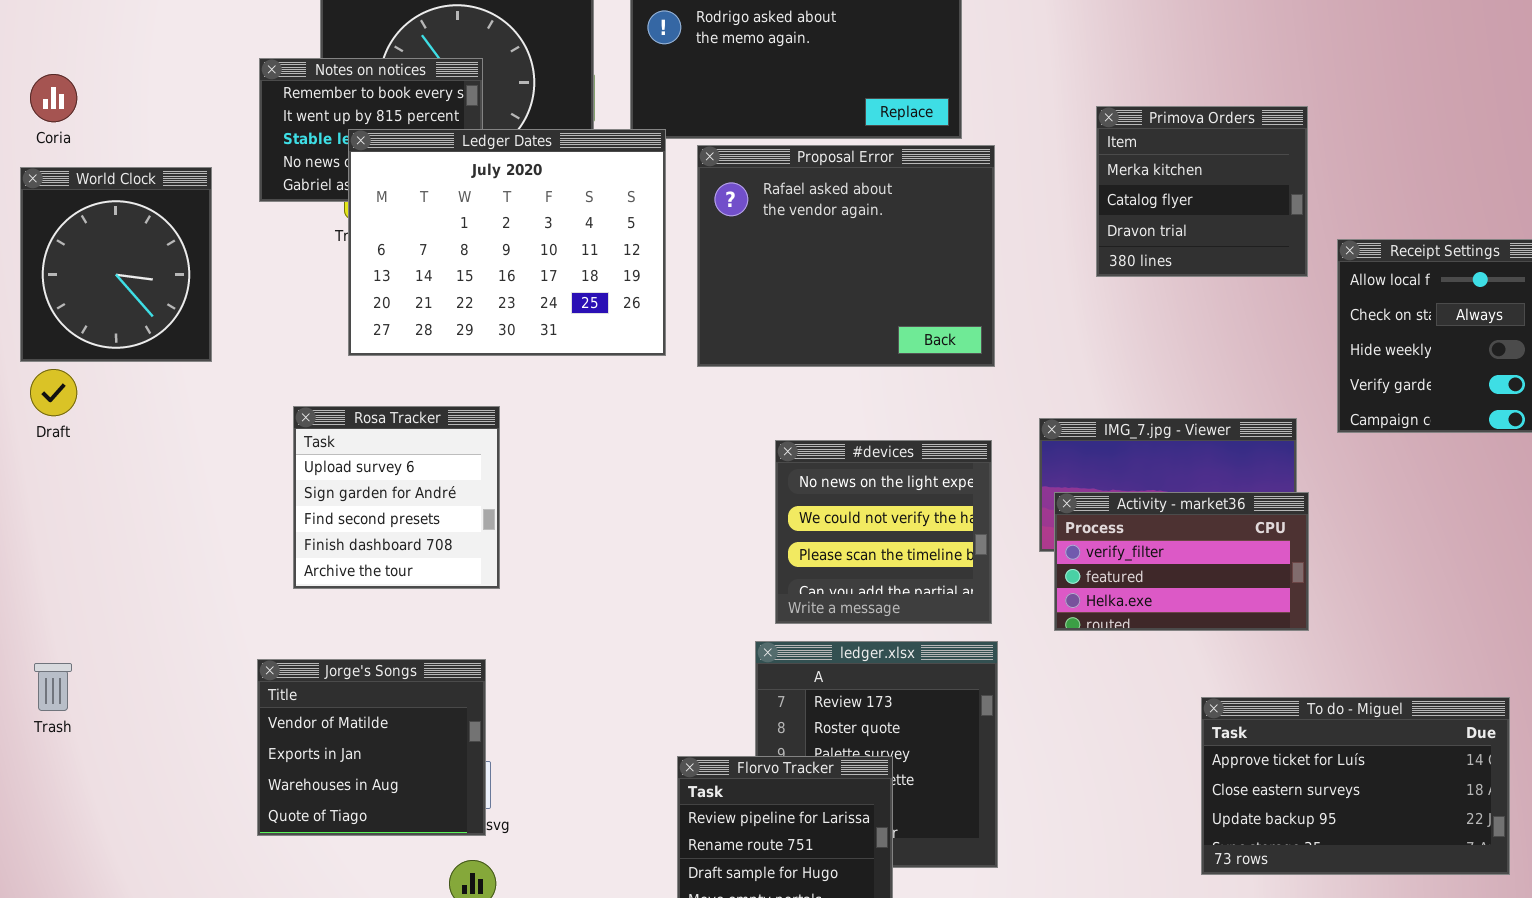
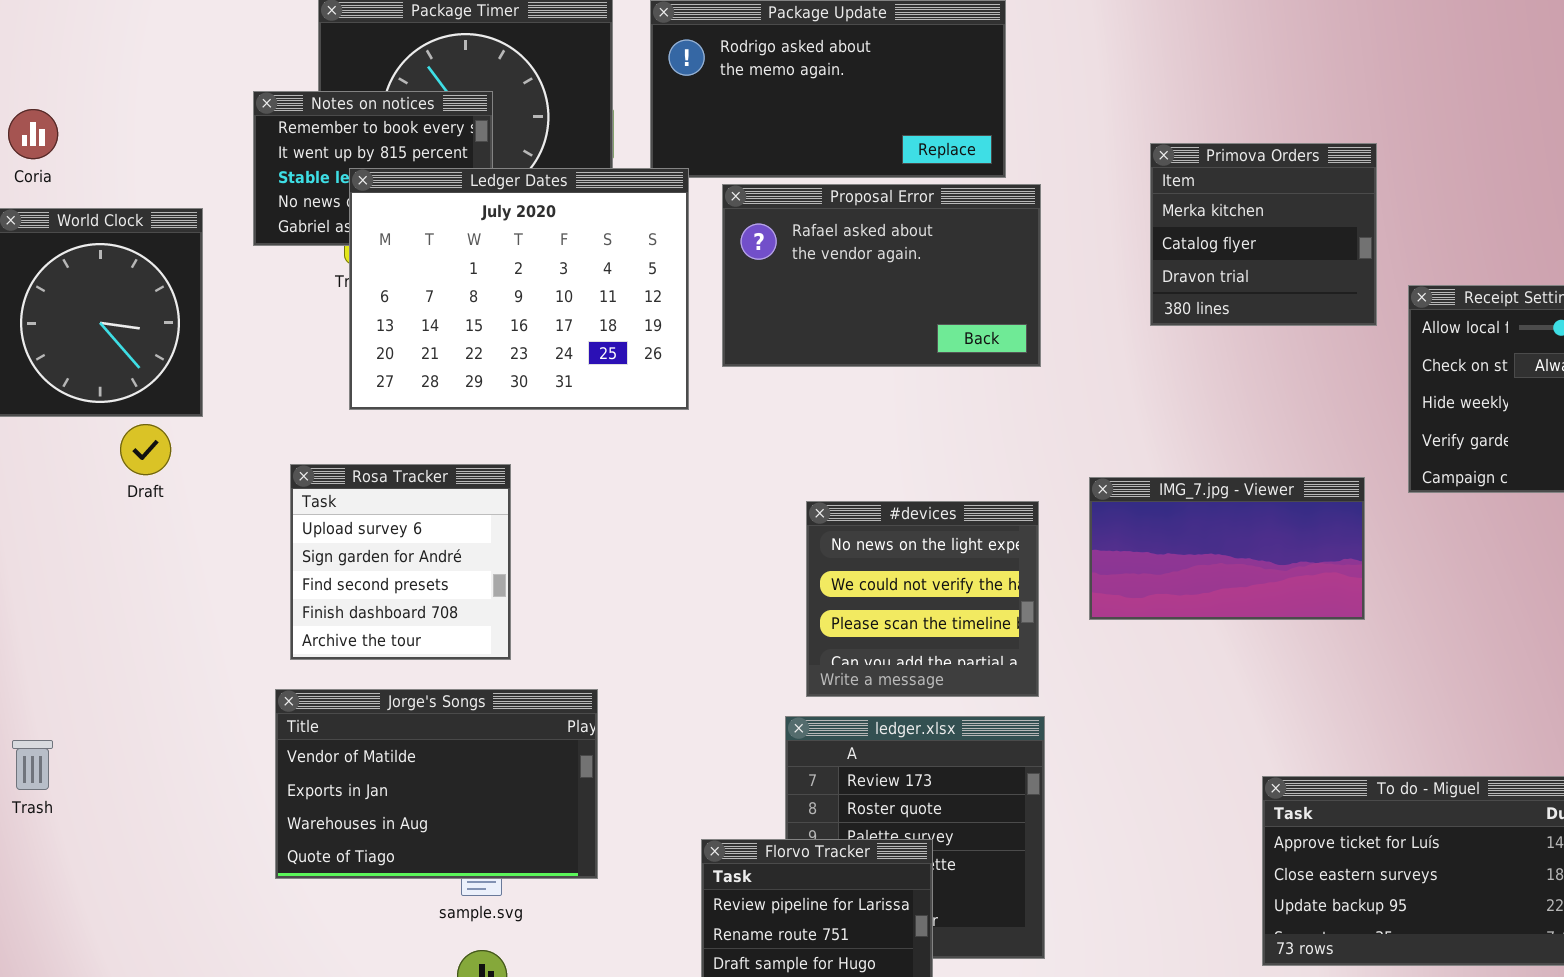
Proposal Error: [697,145,995,367] -> [722,184,1041,367], resized
Draft: [30,369,77,416] -> [120,424,171,475], moved
Activity - market36: [1054,492,1309,631] -> none, closed
Jorge's Songs: [257,659,486,836] -> [275,689,598,879], moved, resized

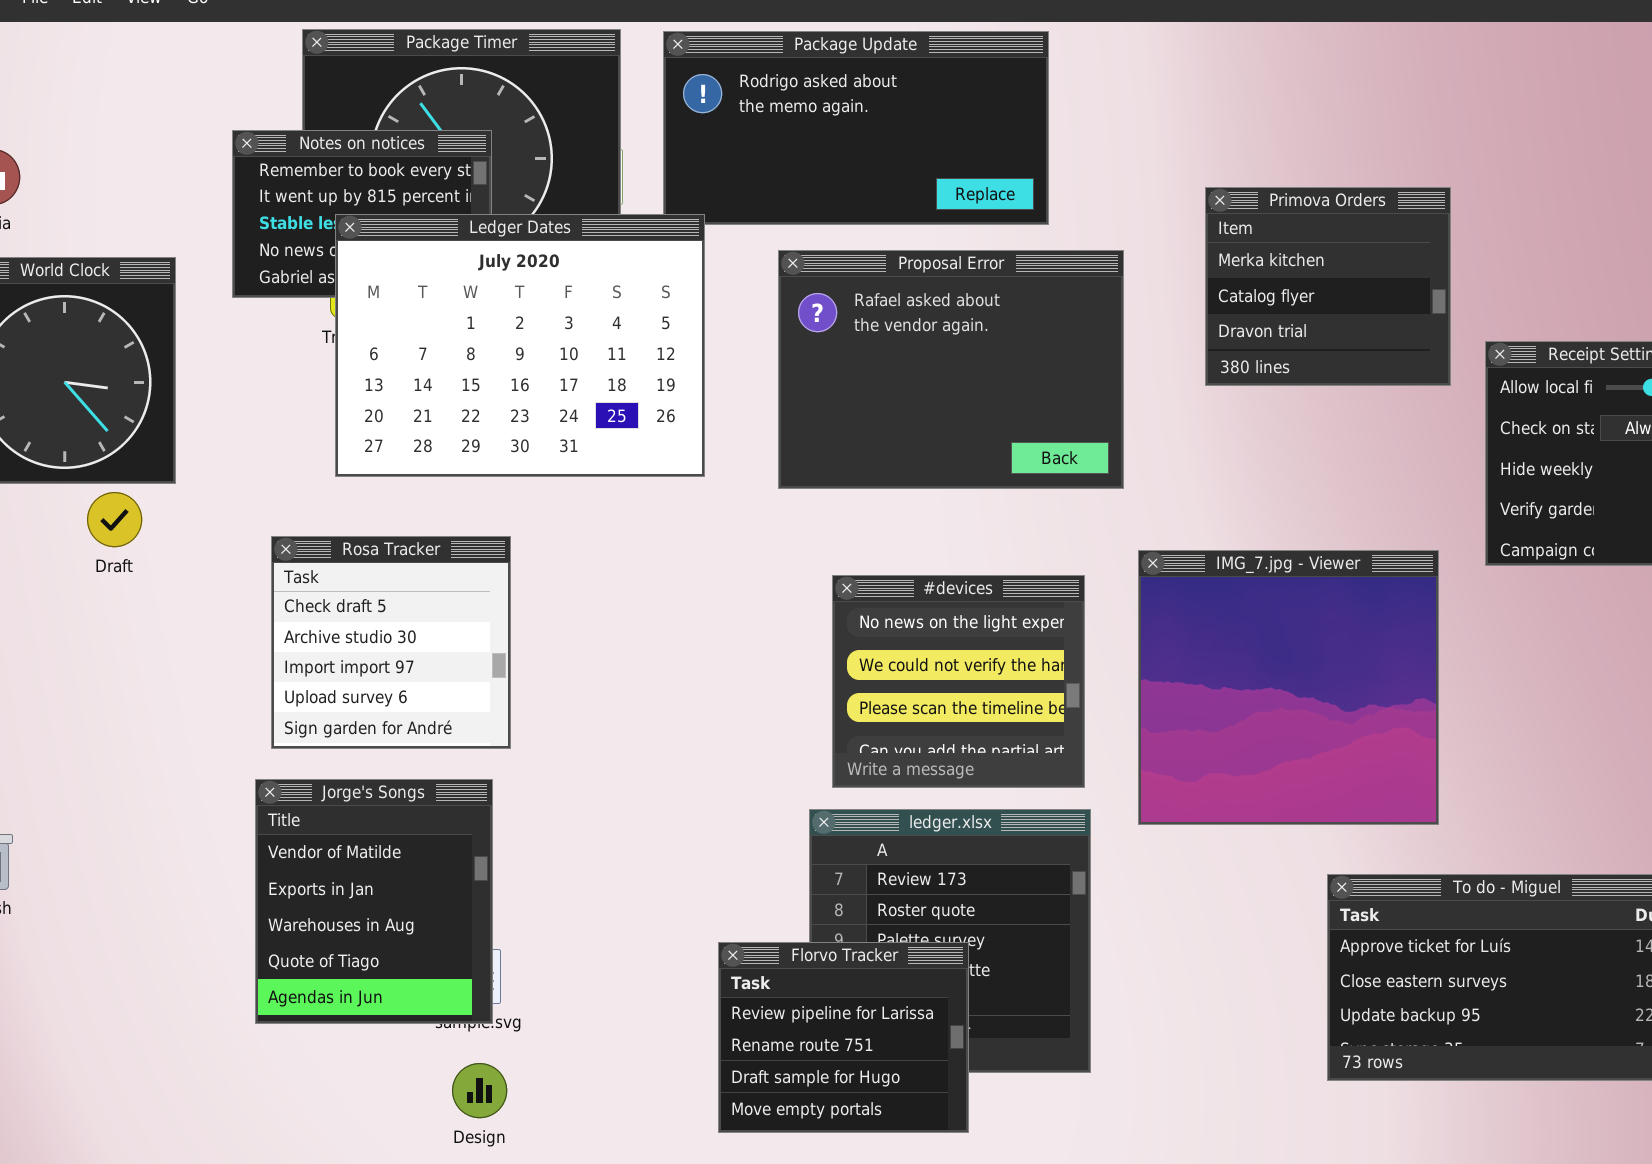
Proposal Error: [722,184,1041,367] -> [778,250,1124,489], moved, resized
Rosa Tracker: [290,464,511,660] -> [271,536,511,749], scrolled up 3 rows
IMG_7.jpg - Viewer: [1089,477,1365,620] -> [1138,550,1439,825], resized
Jorge's Songs: [275,689,598,879] -> [255,779,493,1024], resized

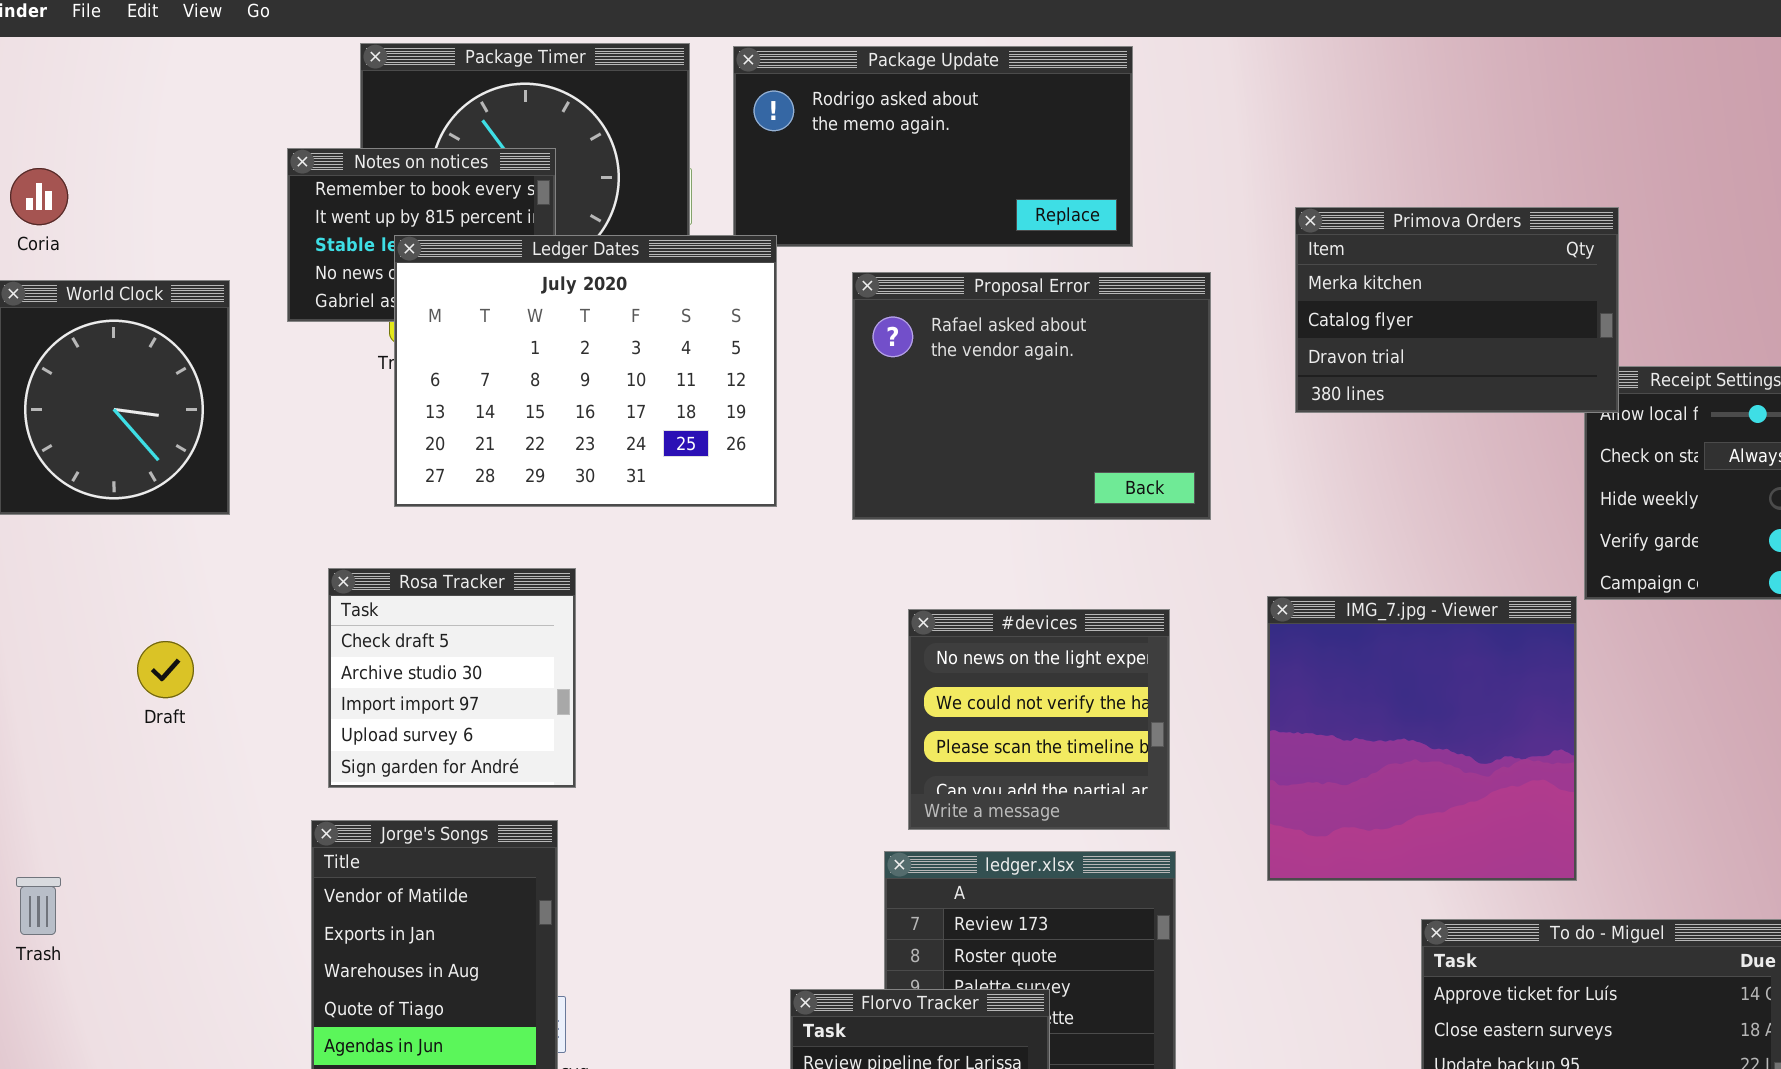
Primova Orders: [1205,187,1451,386] -> [1295,207,1619,413], resized
Draft: [87,492,142,547] -> [137,641,194,698], moved
IMG_7.jpg - Viewer: [1138,550,1439,825] -> [1267,596,1577,881], moved

